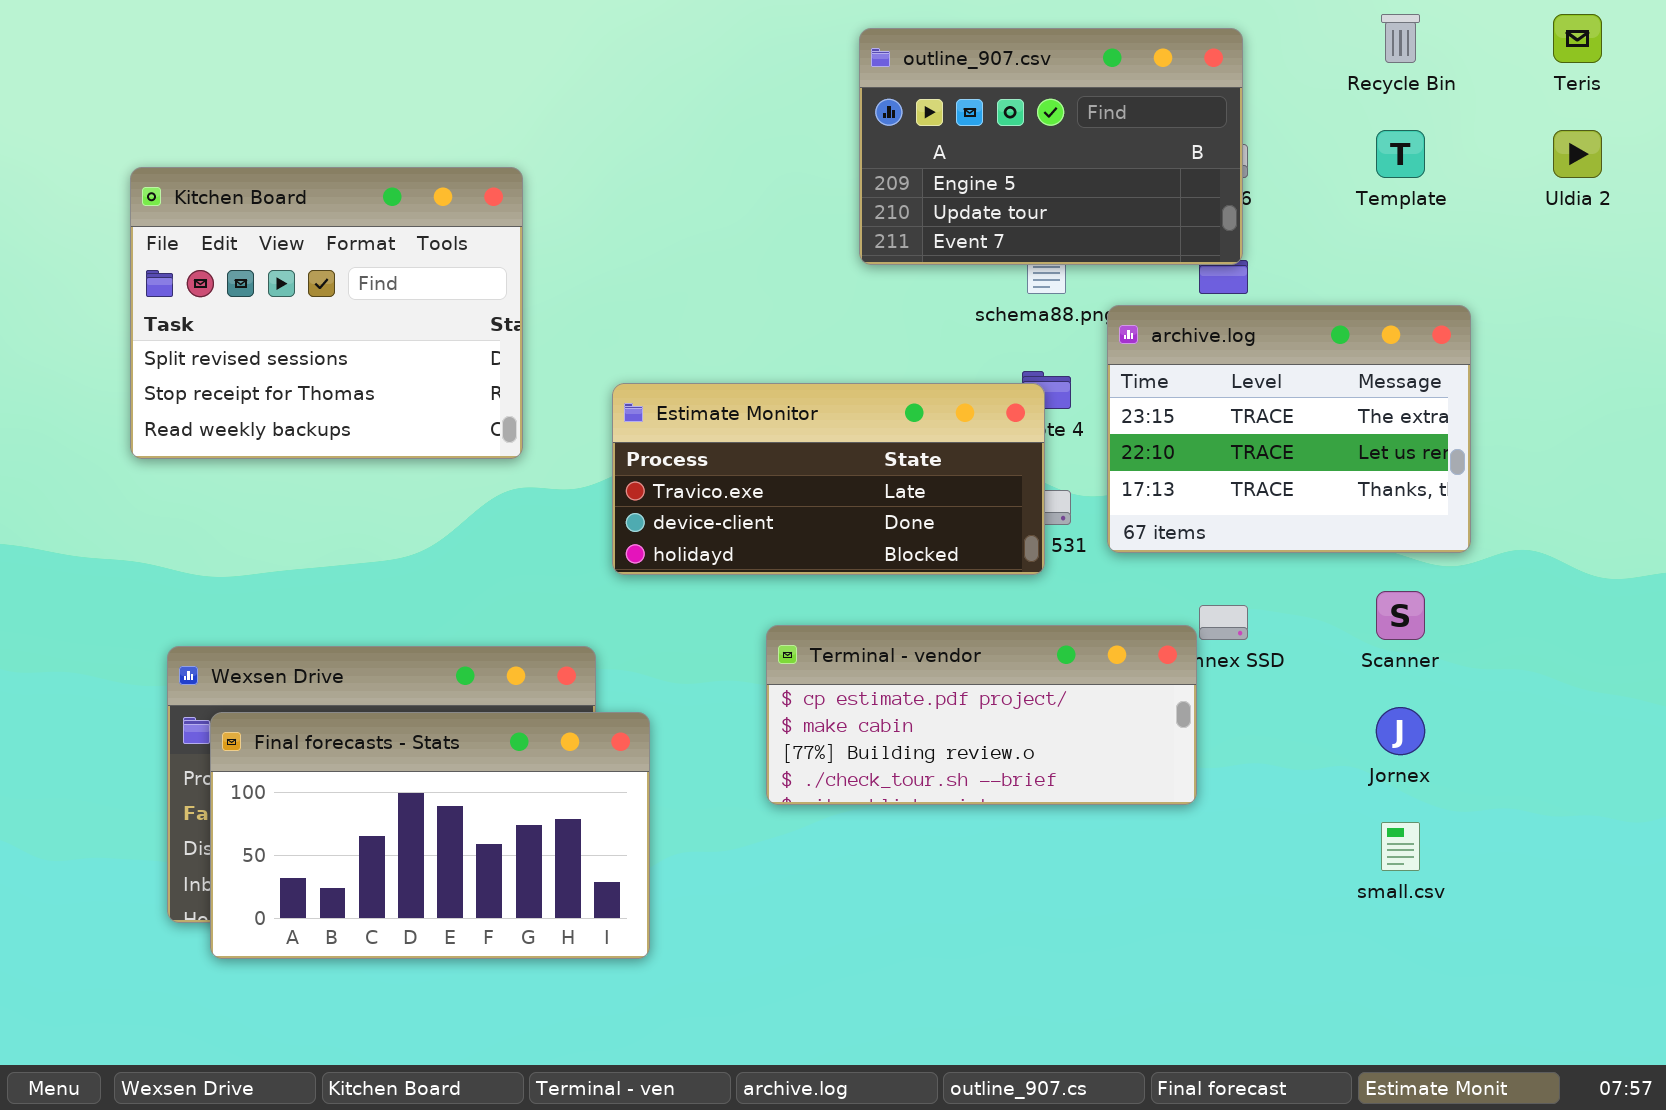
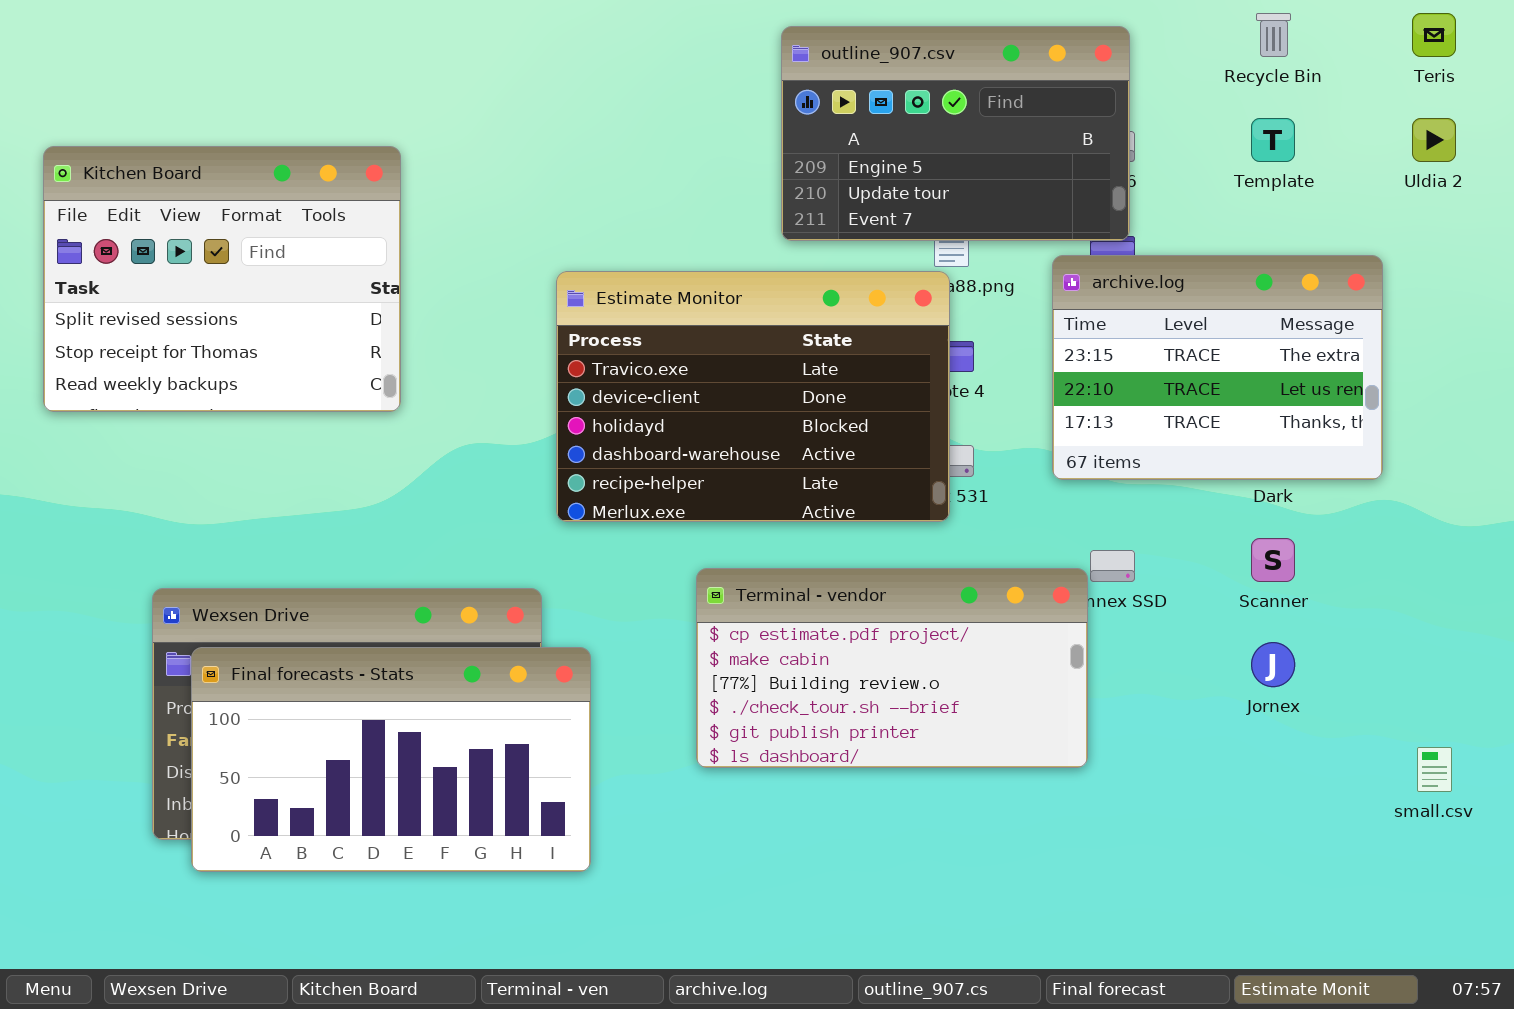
Kitchen Board: [130,167,523,459] -> [43,146,401,412], moved
archive.log: [1107,305,1471,553] -> [1052,255,1383,480], moved
Estimate Monitor: [612,383,1045,575] -> [556,271,950,522], resized
Terminal - vendor: [766,625,1197,805] -> [696,568,1088,768], resized
small.csv: [1381,822,1420,871] -> [1417,747,1452,792], moved

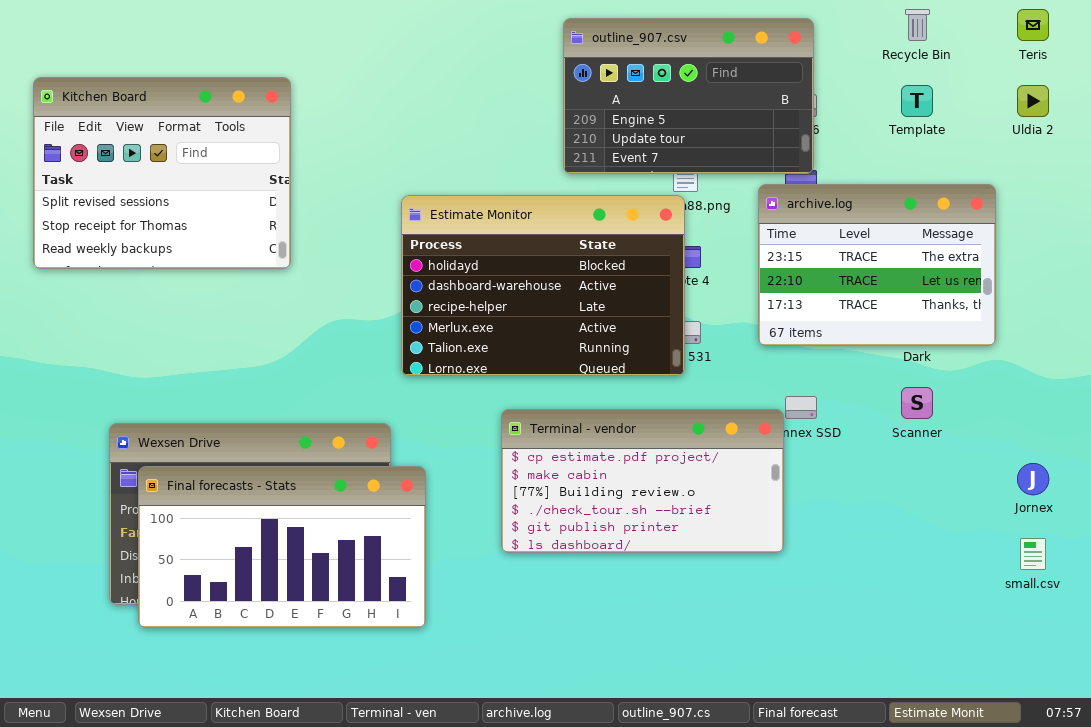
Kitchen Board: [43,146,401,412] -> [33,77,291,269], moved
Estimate Monitor: [556,271,950,522] -> [401,195,685,376], scrolled down 2 rows
Jornex: [1251,642,1295,687] -> [1017,463,1049,495], moved

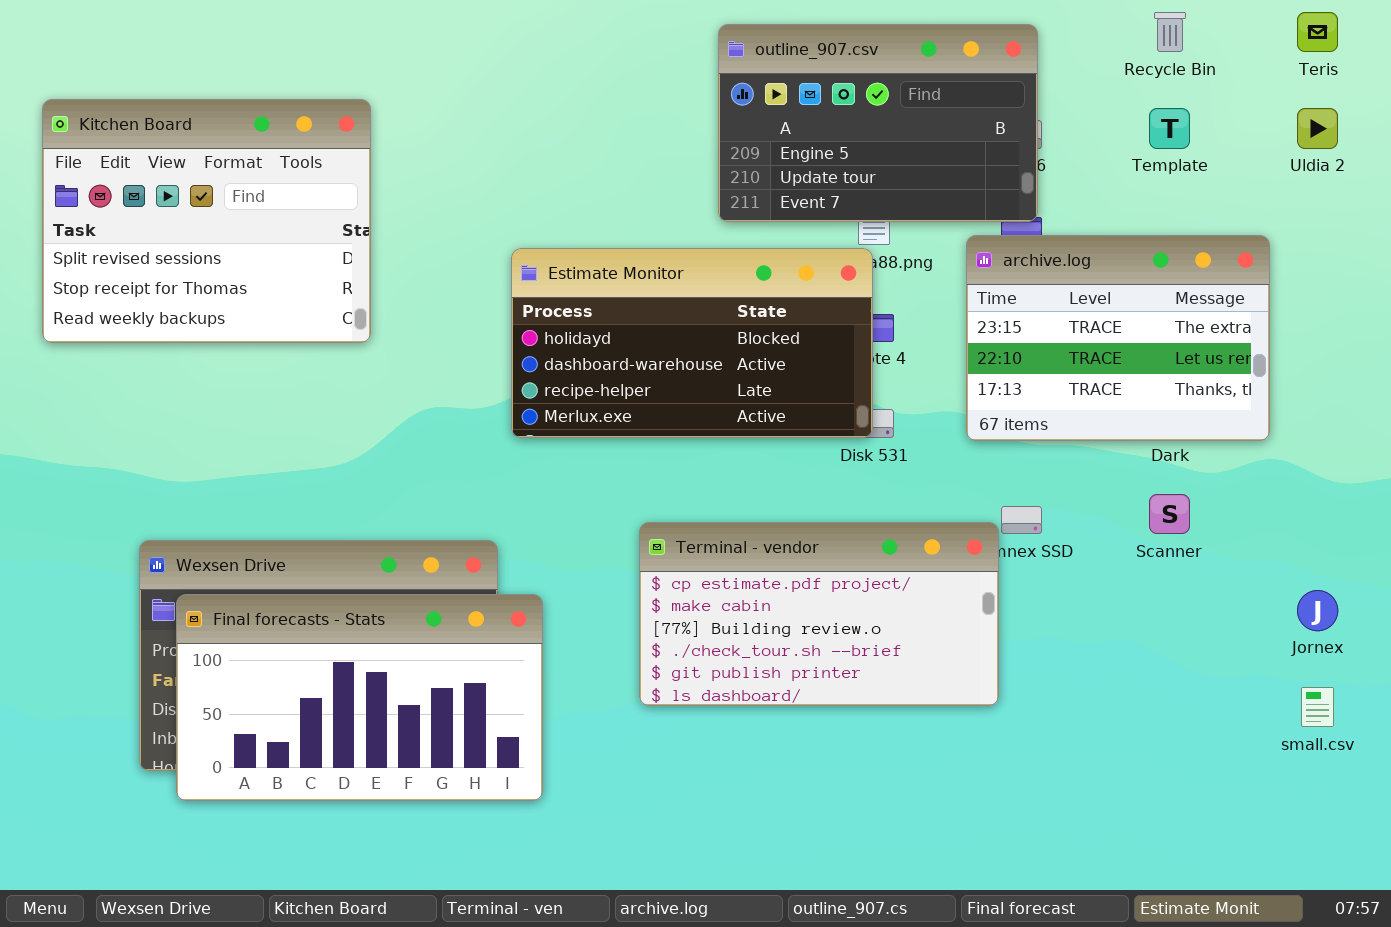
Estimate Monitor: [401,195,685,376] -> [511,248,873,438], resized

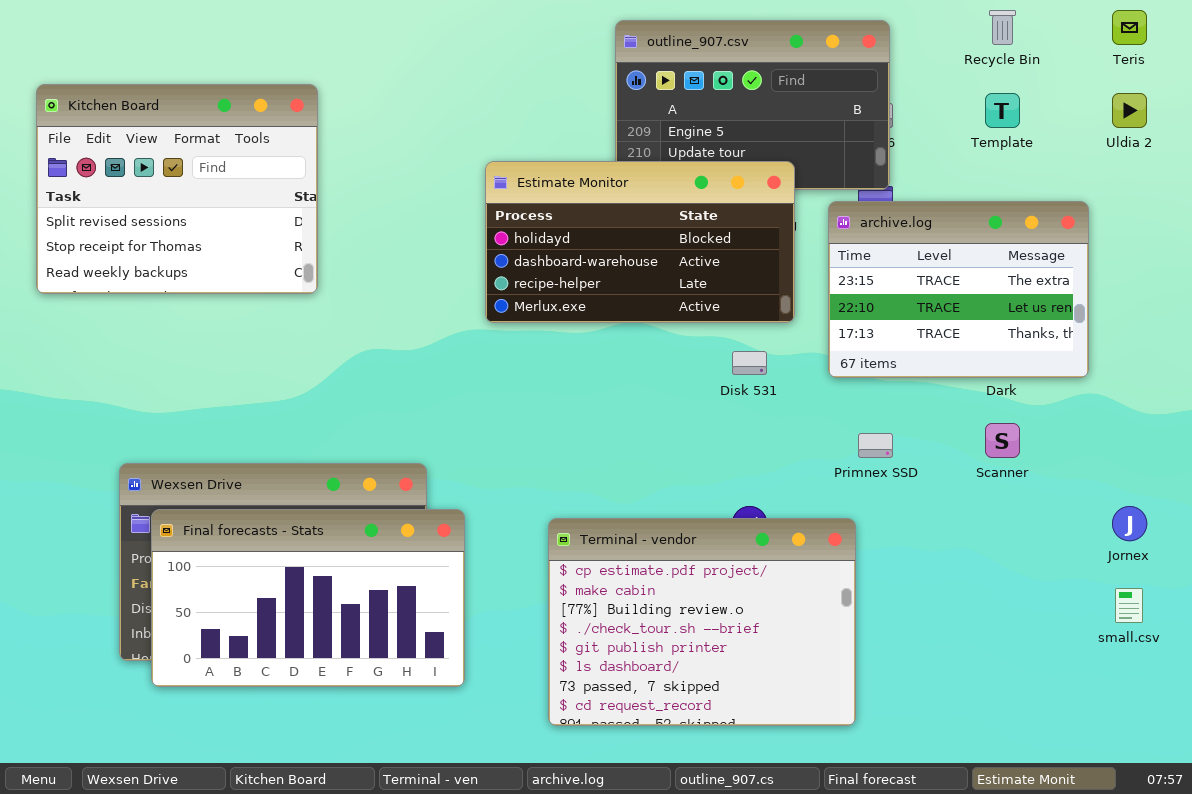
Estimate Monitor: [511,248,873,438] -> [485,161,795,323], moved
Terminal - vendor: [639,522,999,706] -> [548,518,856,726], moved, resized

